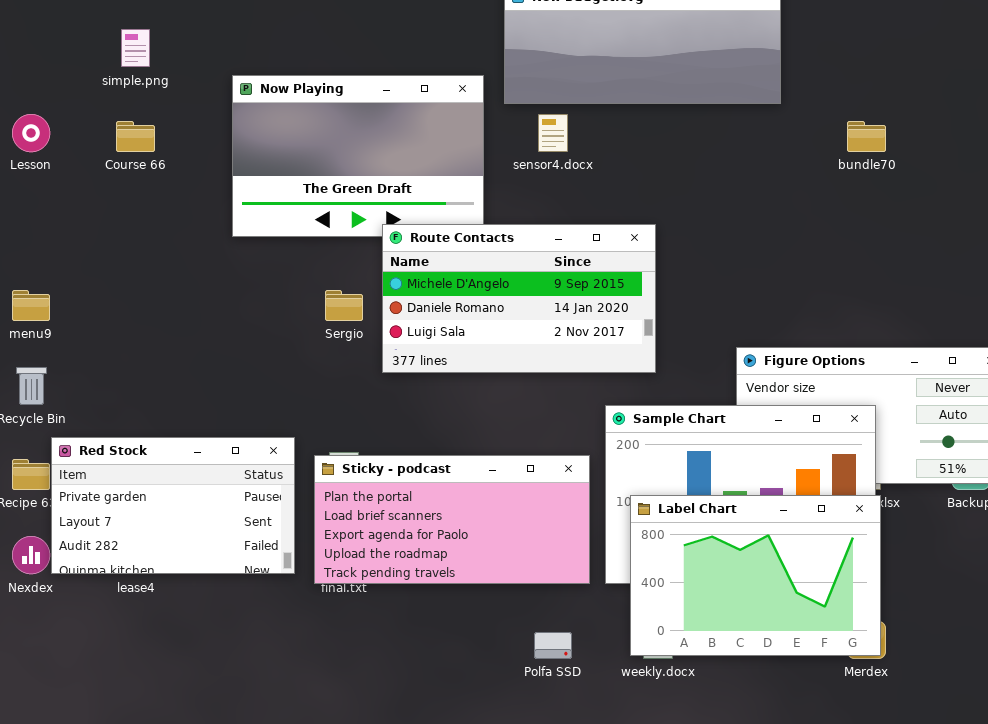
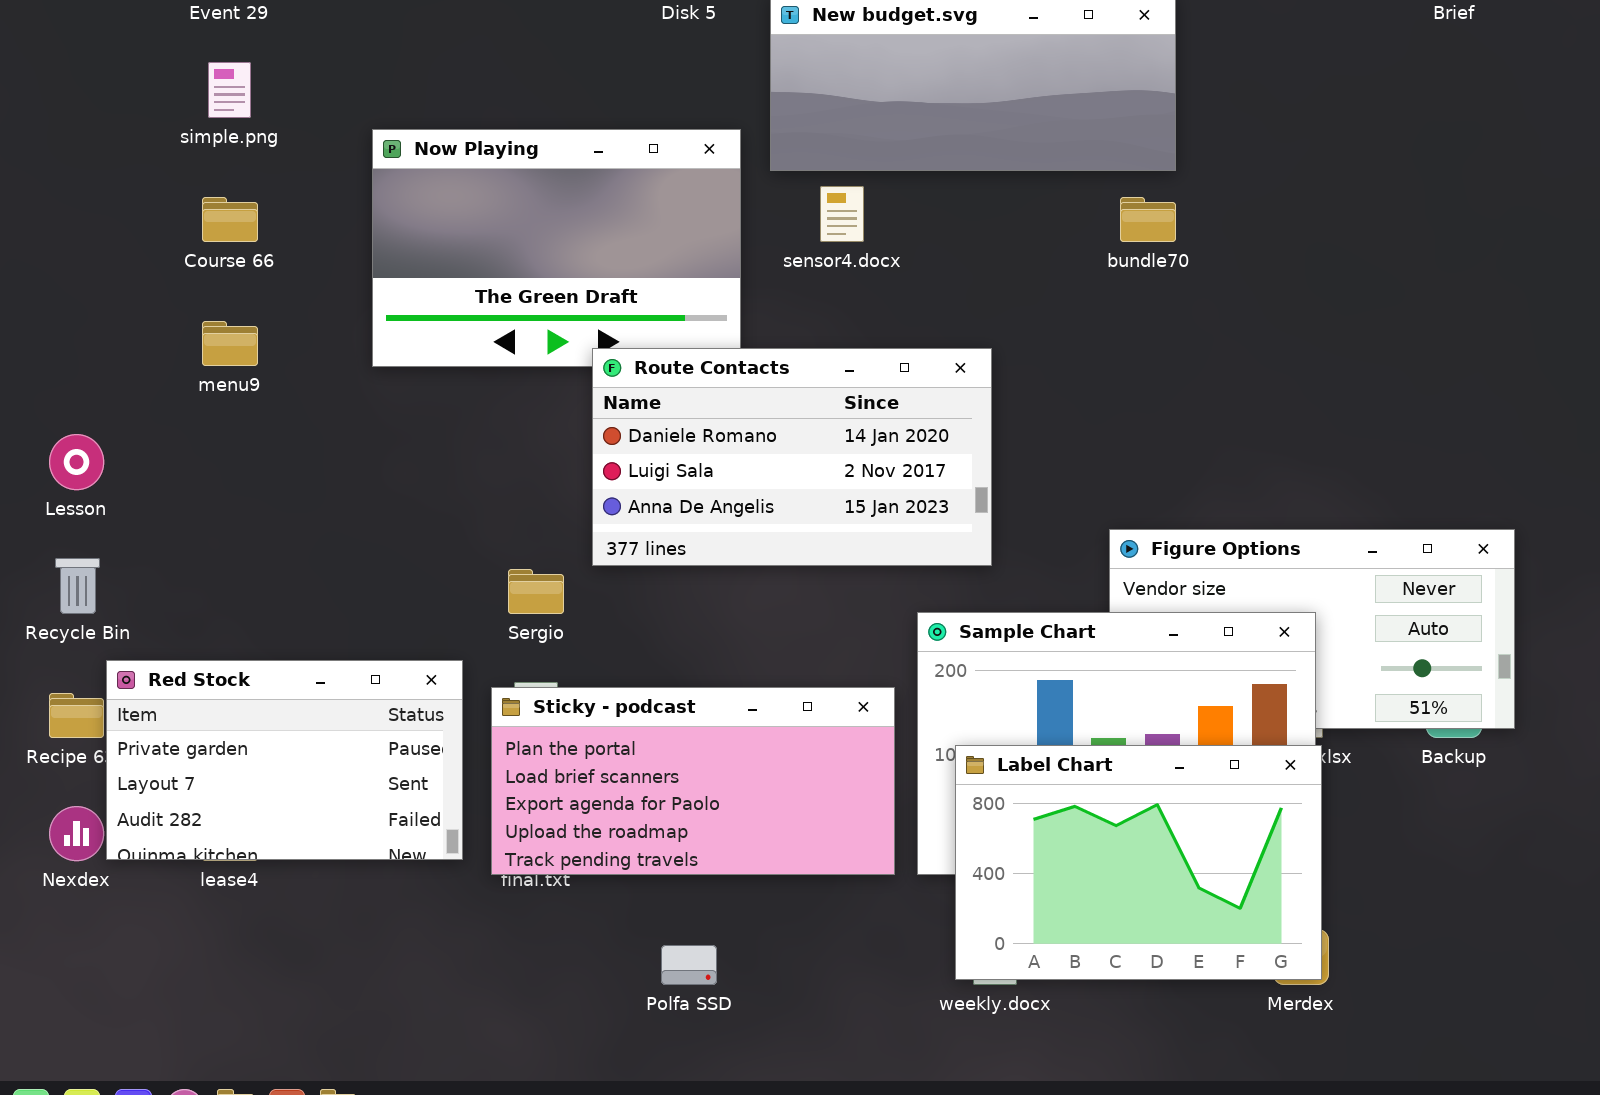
Lesson: [12,114,50,152] -> [49,434,104,490], moved
bundle70: [847,121,886,152] -> [1120,197,1176,242], moved
Route Contacts: [382,224,656,373] -> [592,348,992,566], scrolled down 1 row
menu9: [12,290,50,321] -> [202,321,258,366], moved
Sergio: [325,290,363,321] -> [508,569,564,614], moved
Polfa SSD: [534,632,572,659] -> [661,945,717,985], moved

